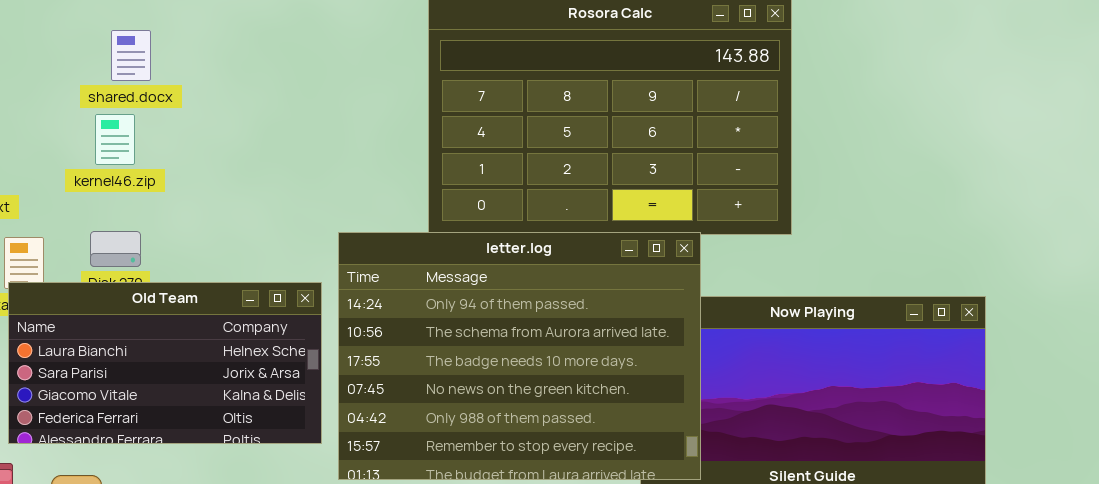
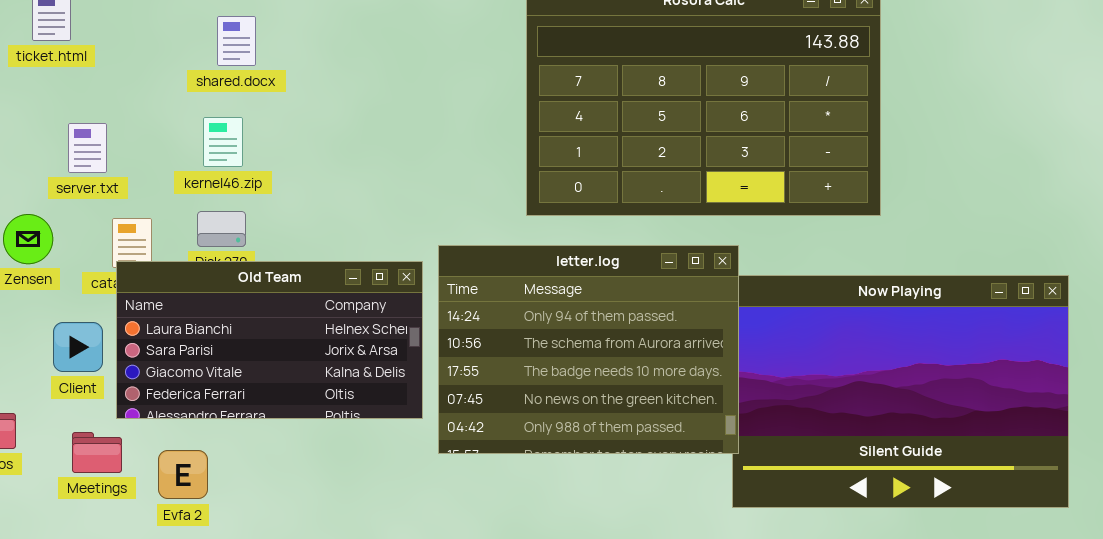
kernel46.zip: [95,114,135,165] -> [203,117,243,167], moved
letter.log: [338,232,701,480] -> [438,245,739,454], resized

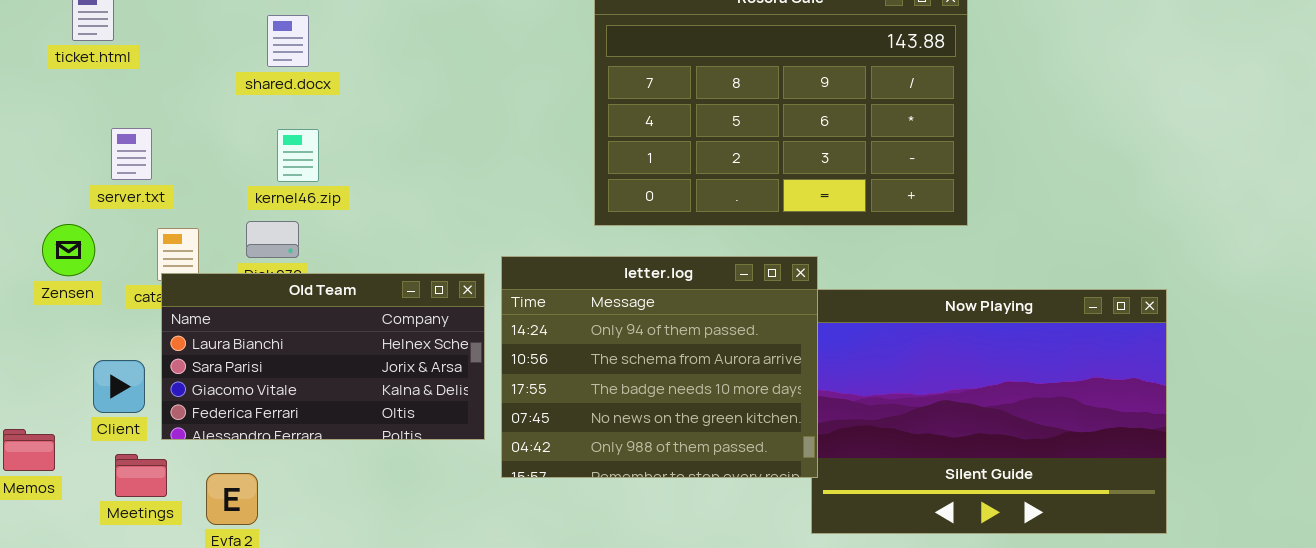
kernel46.zip: [203,117,243,167] -> [277,129,319,182], moved
Client: [53,322,103,372] -> [93,360,145,413], moved

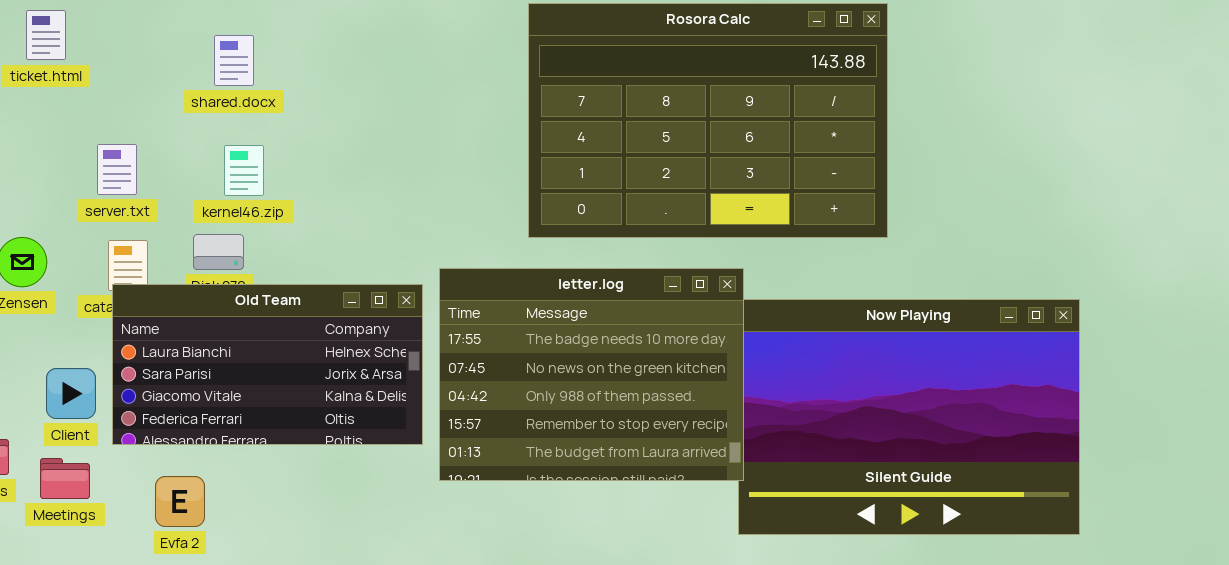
server.txt: [111,128,152,180] -> [97,144,137,195], moved
letter.log: [501,256,818,478] -> [439,268,744,481], scrolled down 2 rows
Meetings: [115,454,167,497] -> [40,458,90,499], moved

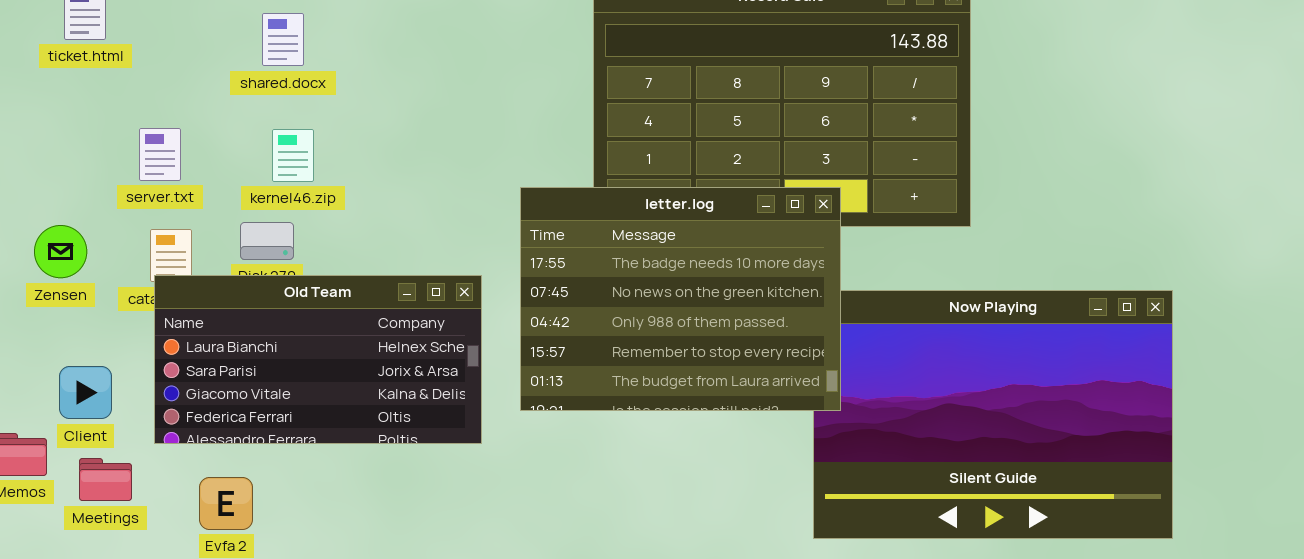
letter.log: [439,268,744,481] -> [520,187,841,411], moved
Client: [46,368,96,419] -> [59,366,112,419], moved

